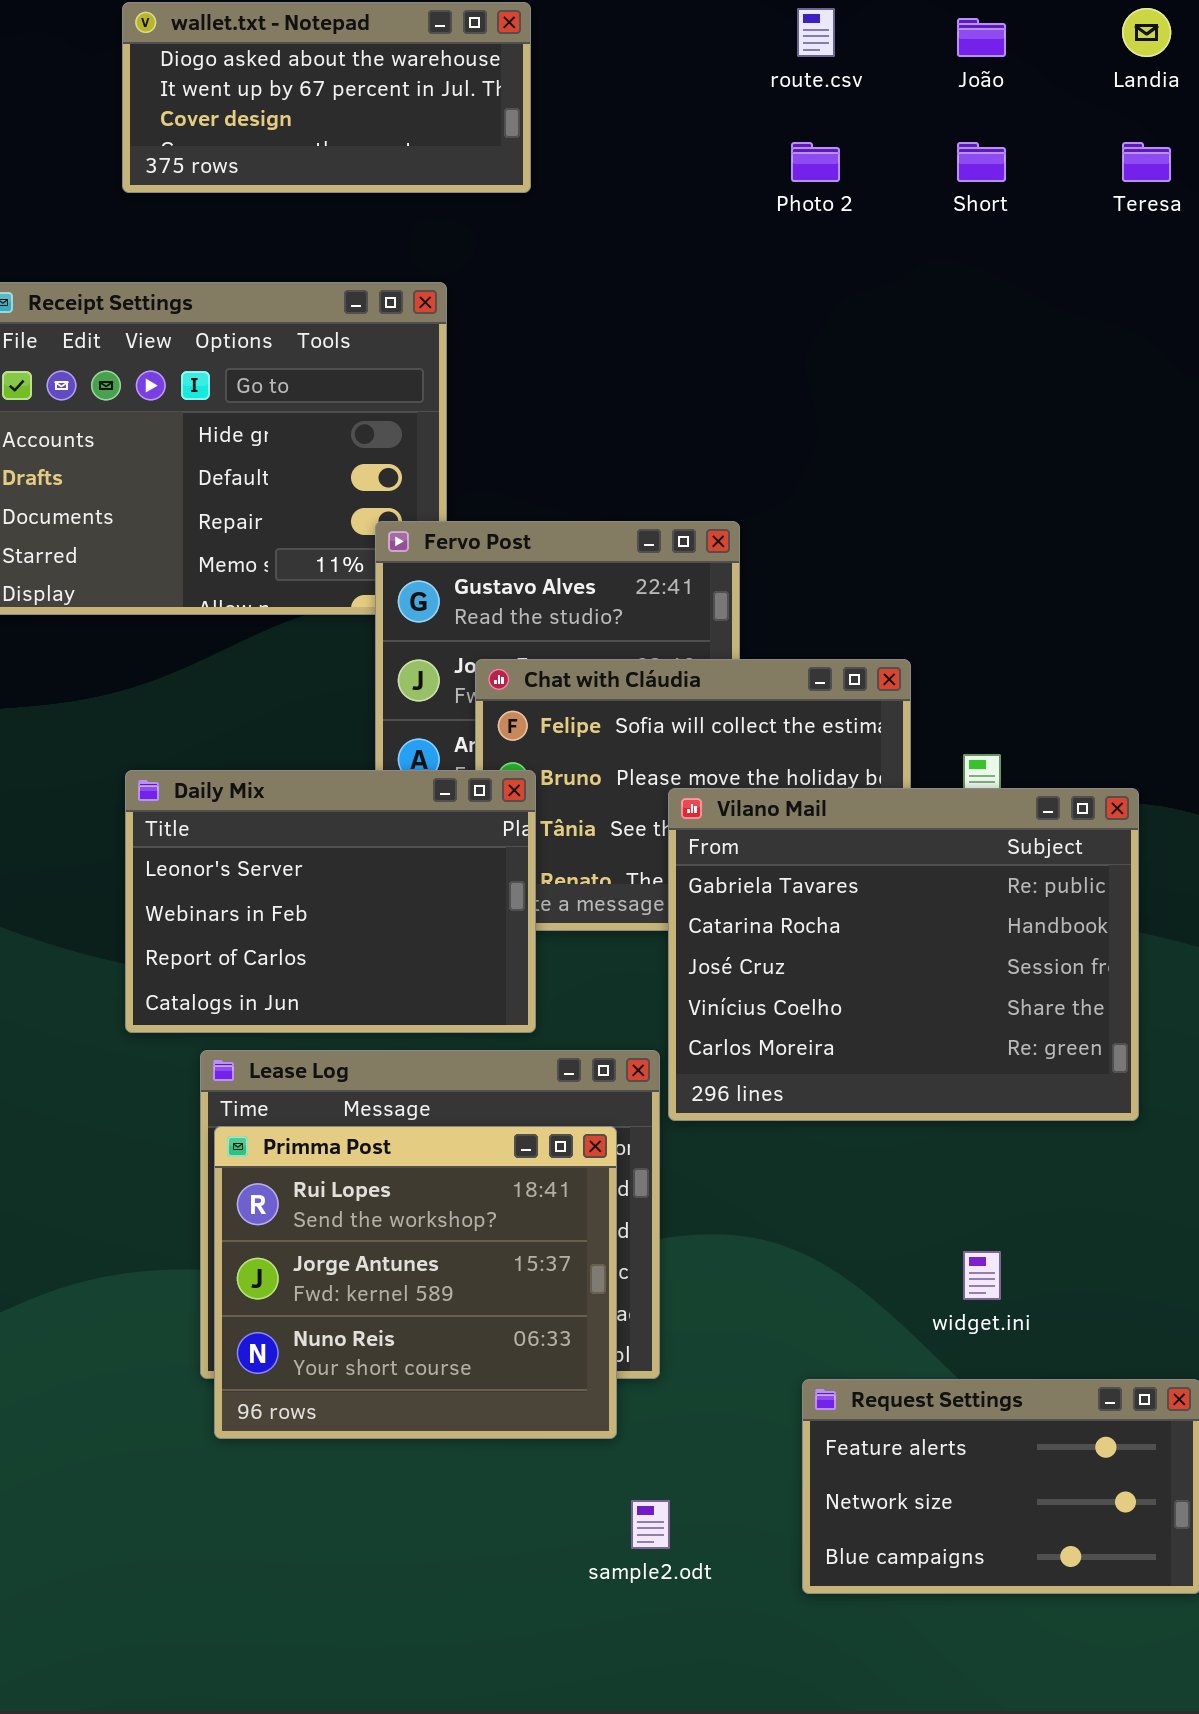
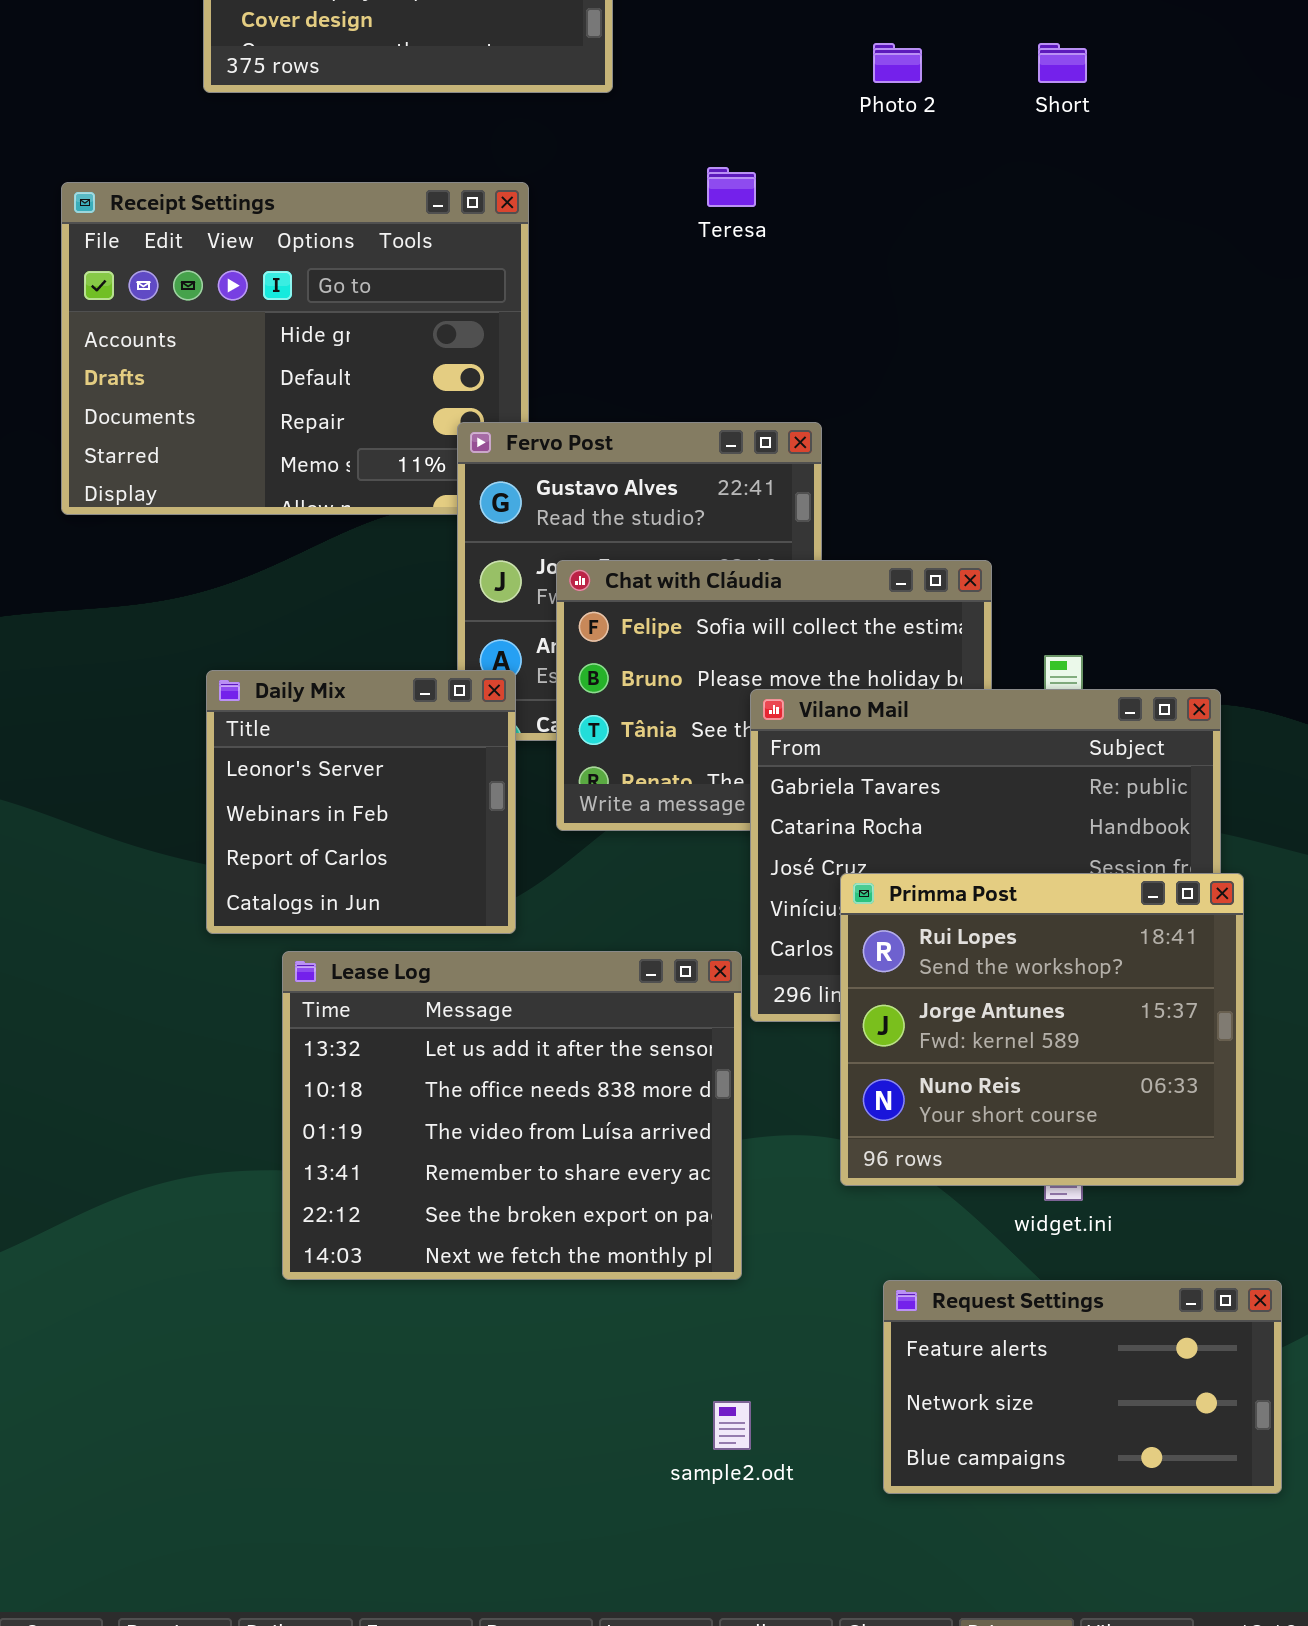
Teresa: [1122,142,1171,182] -> [707,167,756,207], moved
Daily Mix: [125,770,536,1033] -> [206,670,516,934], resized
Primma Post: [214,1126,617,1439] -> [840,873,1244,1186], moved

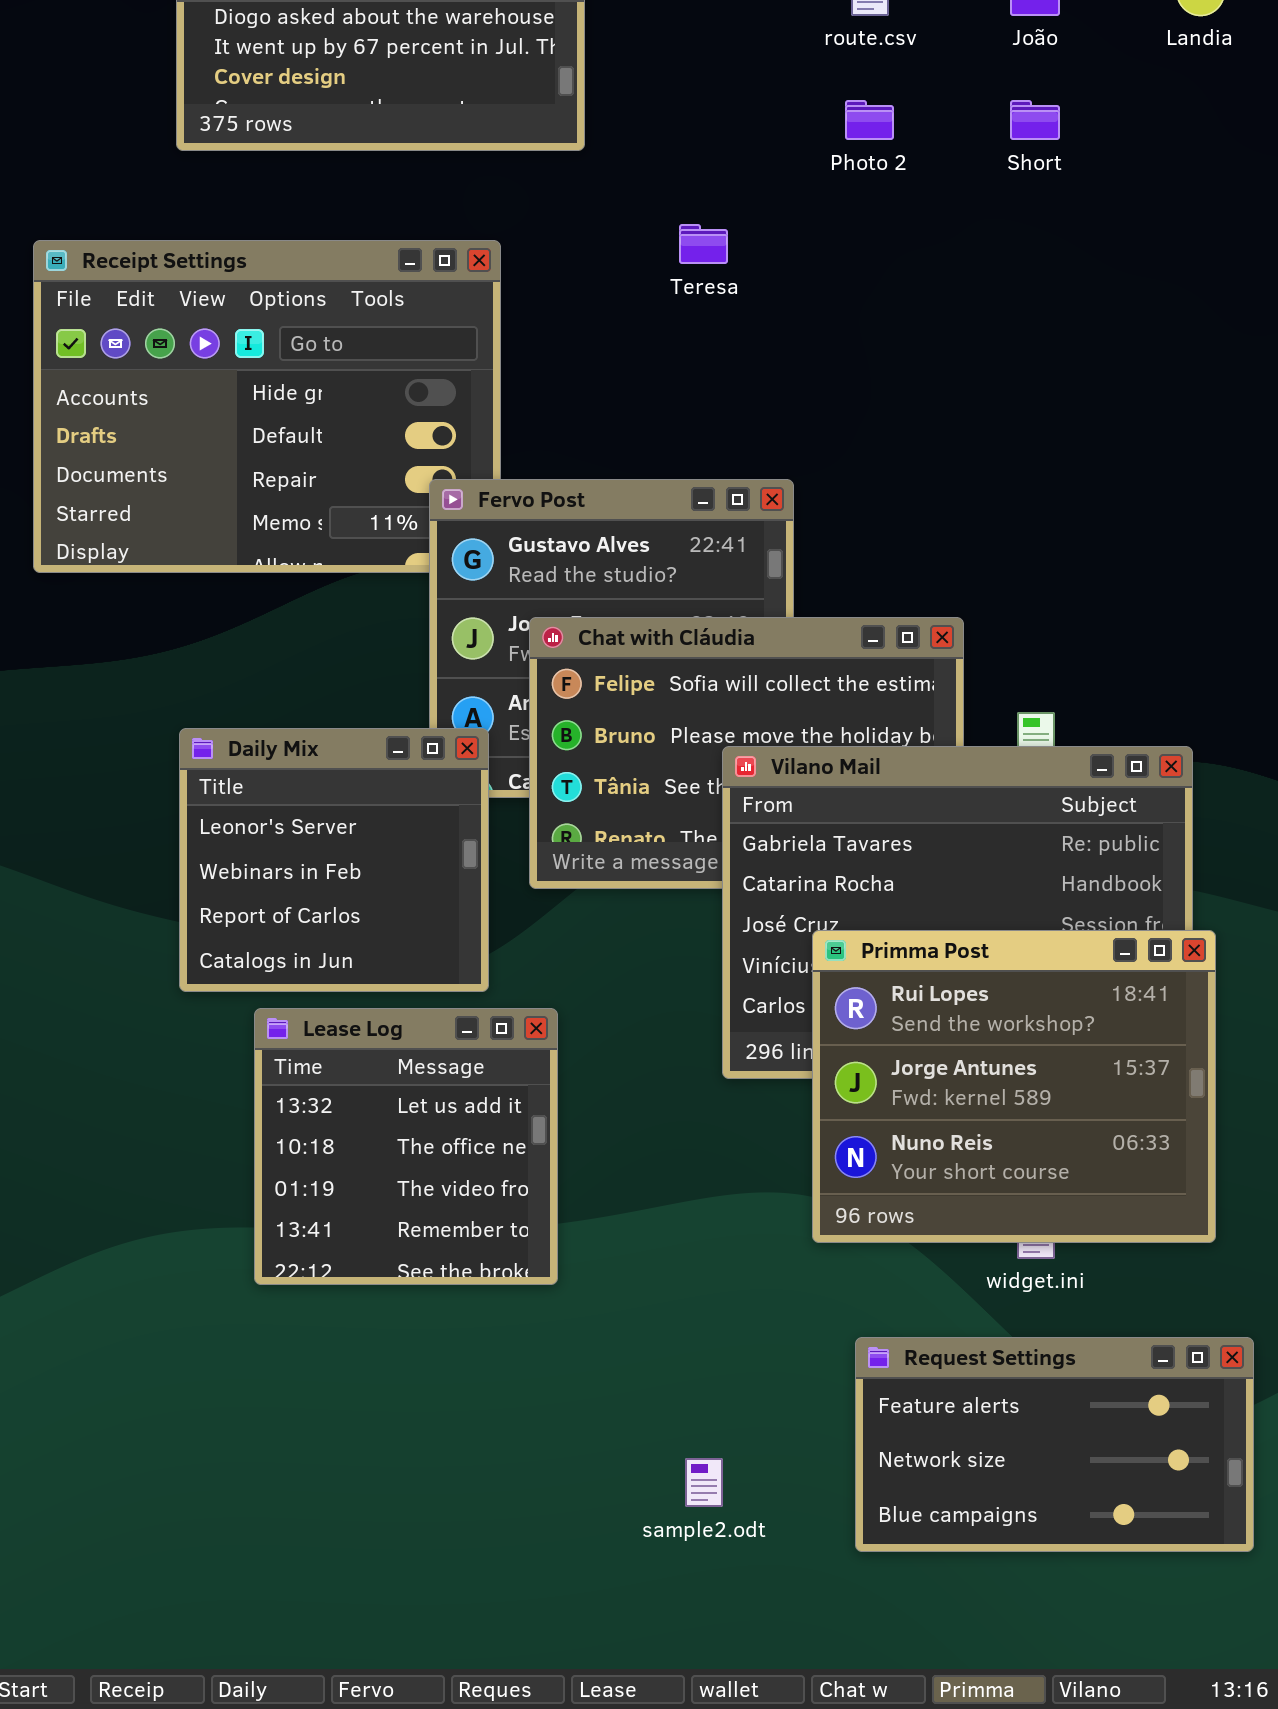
Lease Log: [282,951,742,1280] -> [254,1008,558,1285], resized

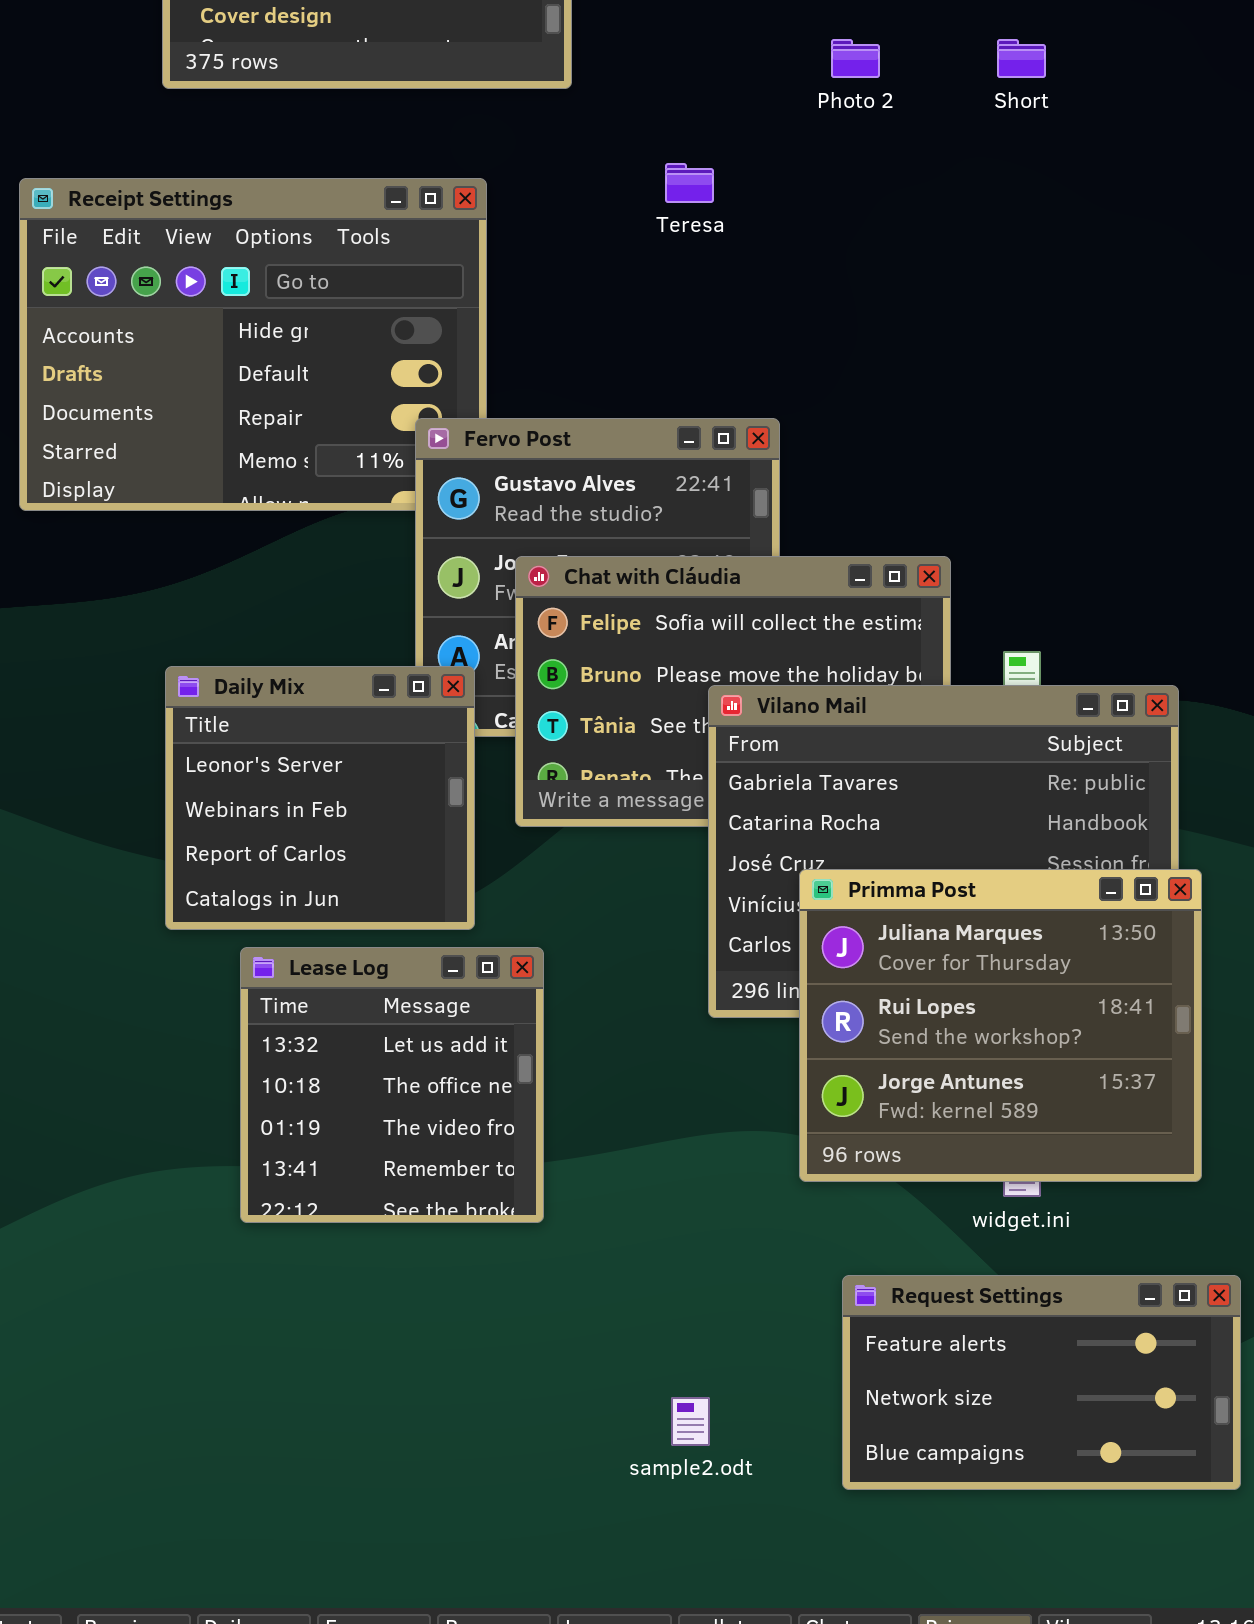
Primma Post: [812,930,1216,1243] -> [799,869,1202,1182], scrolled up 1 row

